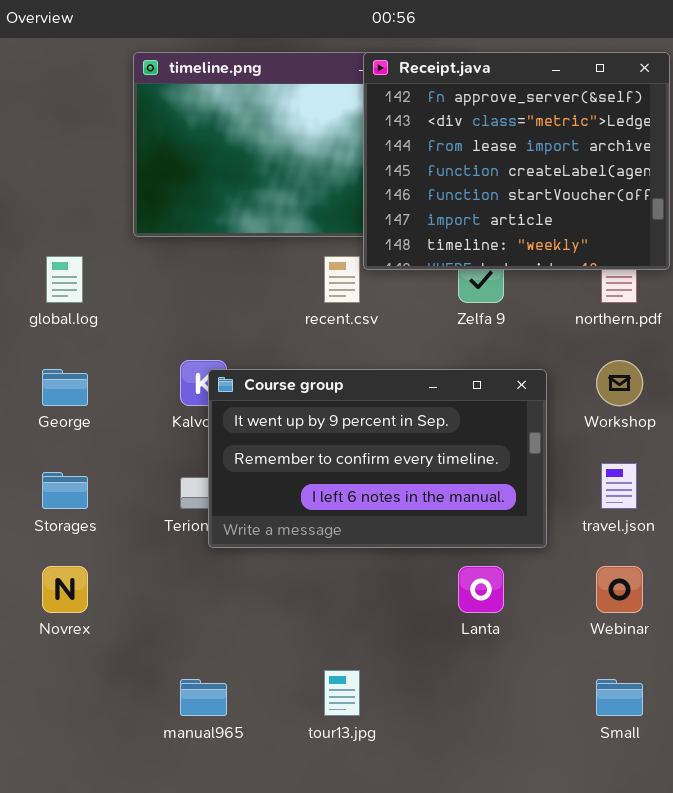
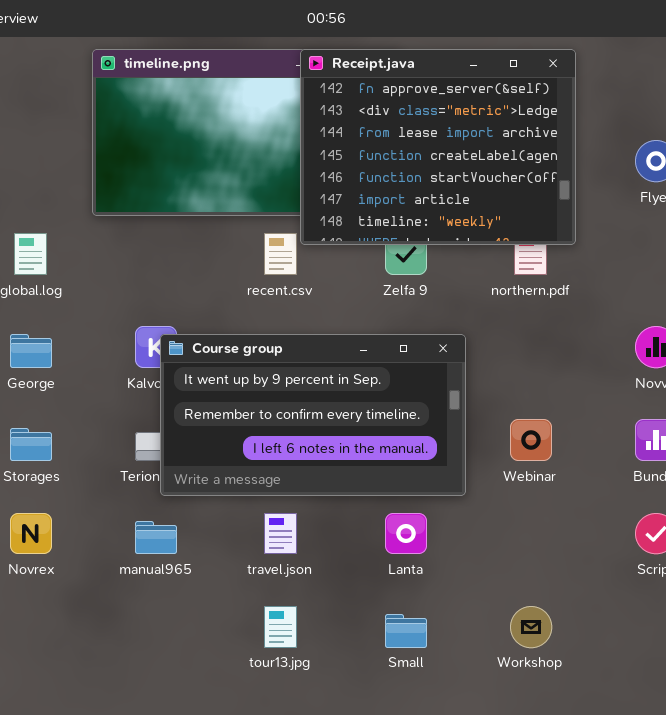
Workshop: [596,360,643,406] -> [510,606,552,648], moved
travel.json: [601,463,637,509] -> [264,513,297,554], moved
Webinar: [596,566,643,613] -> [510,419,552,461], moved
manual965: [180,679,227,716] -> [135,521,177,554], moved
Small: [596,679,643,716] -> [385,614,427,648], moved

